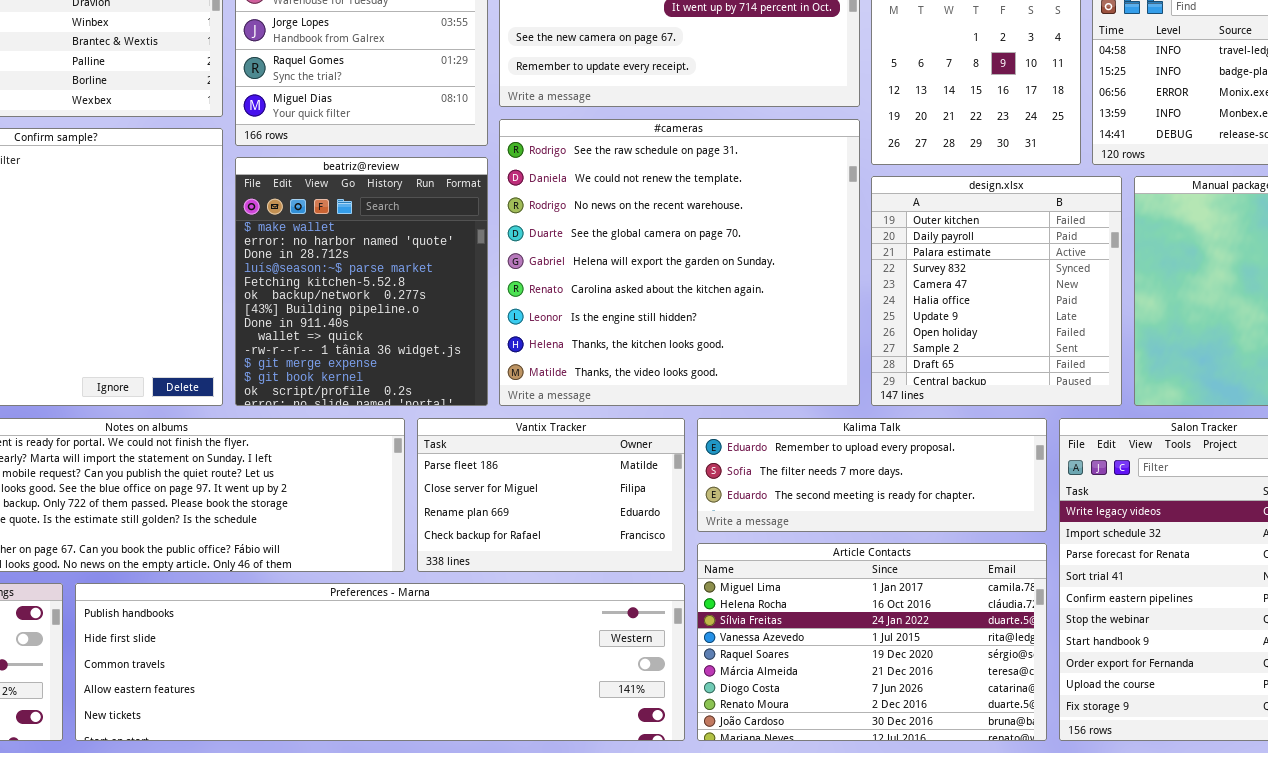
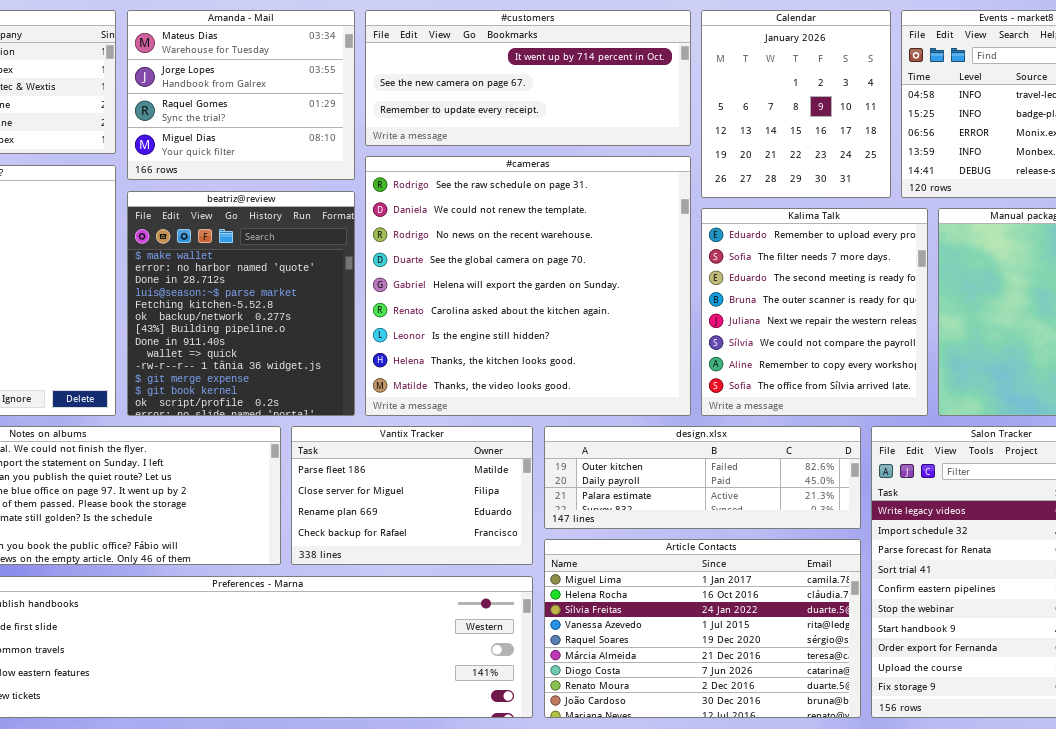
design.xlsx: [871,176,1122,406] -> [544,426,861,529], moved, resized
Kalima Talk: [697,418,1047,532] -> [701,208,928,416], moved, resized

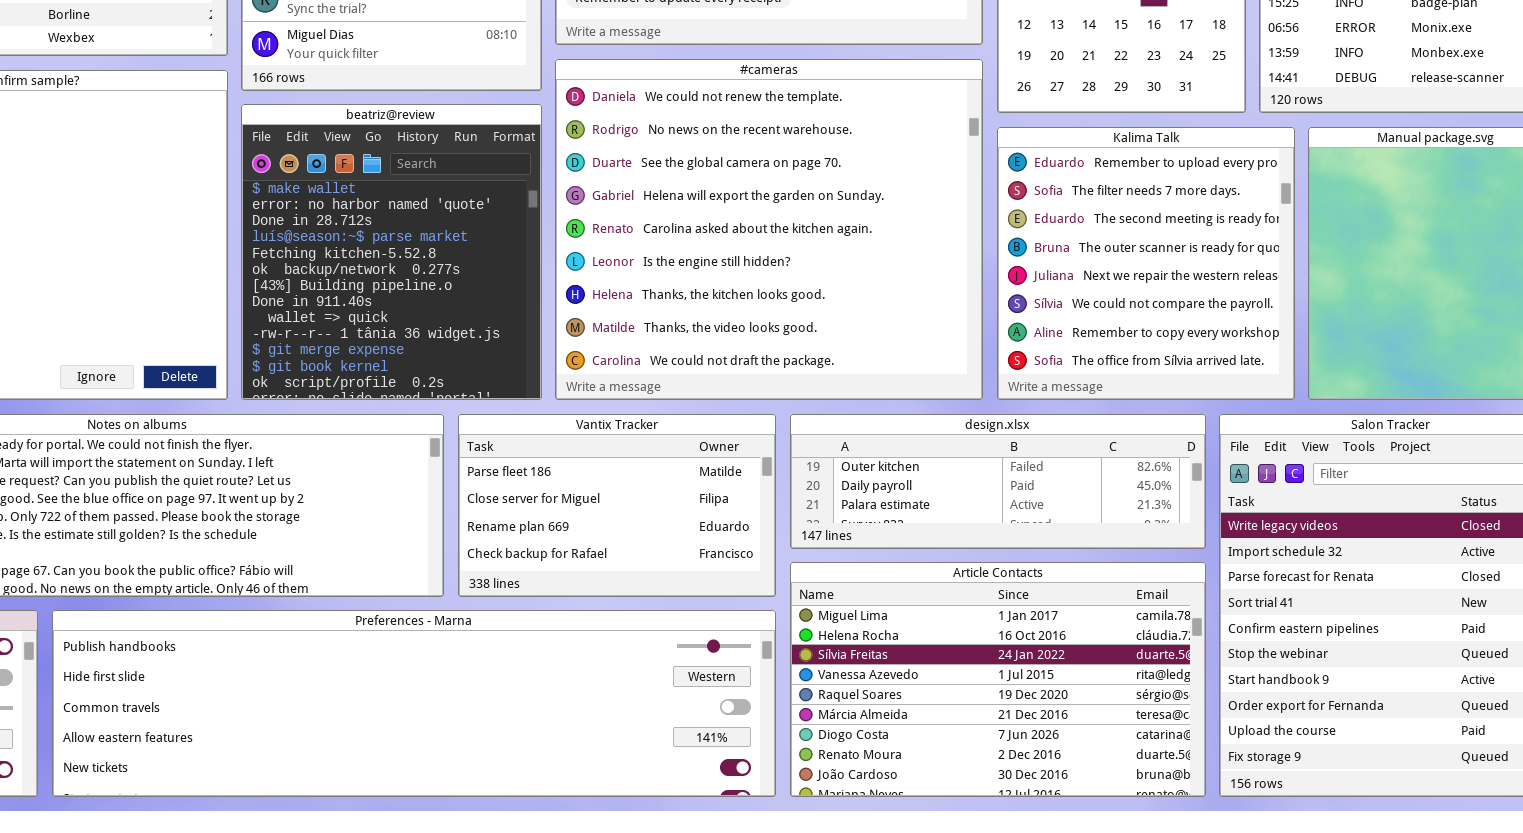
#cameras: [365,156,691,416] -> [555,59,983,400], scrolled down 1 row

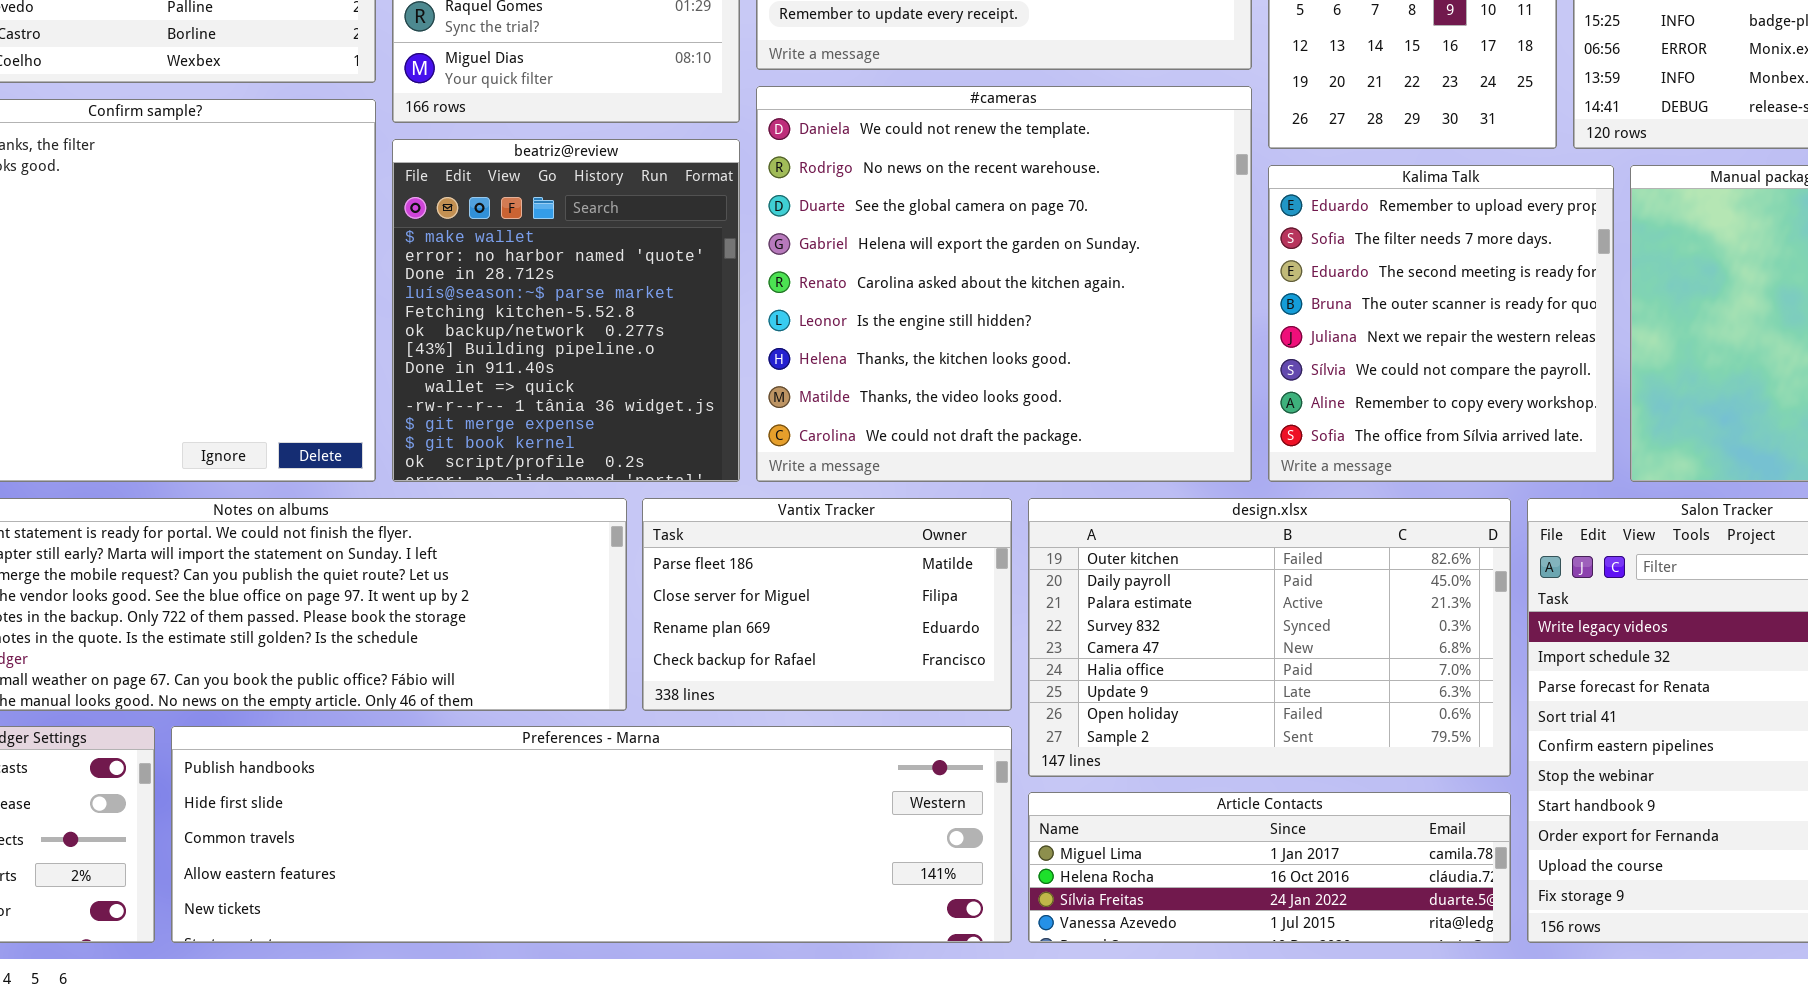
design.xlsx: [790,414,1206,549] -> [1028,498,1511,777], resized
Article Contacts: [790,562,1206,797] -> [1028,792,1511,943], resized

